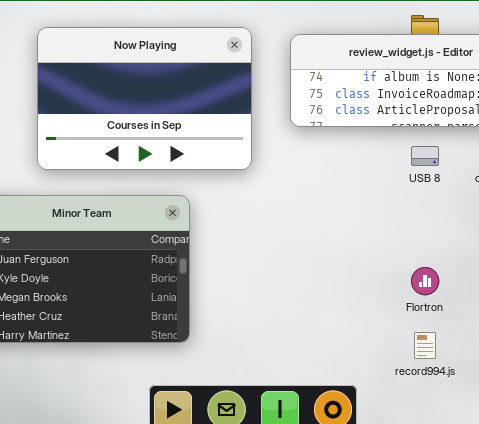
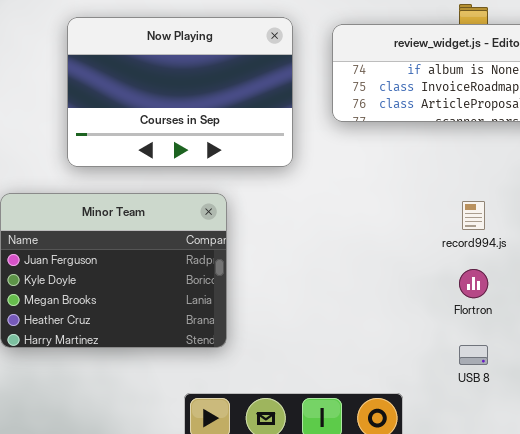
USB 8: [411,146,439,166] -> [459,345,488,365], moved
record994.js: [414,332,436,359] -> [462,201,485,230], moved

